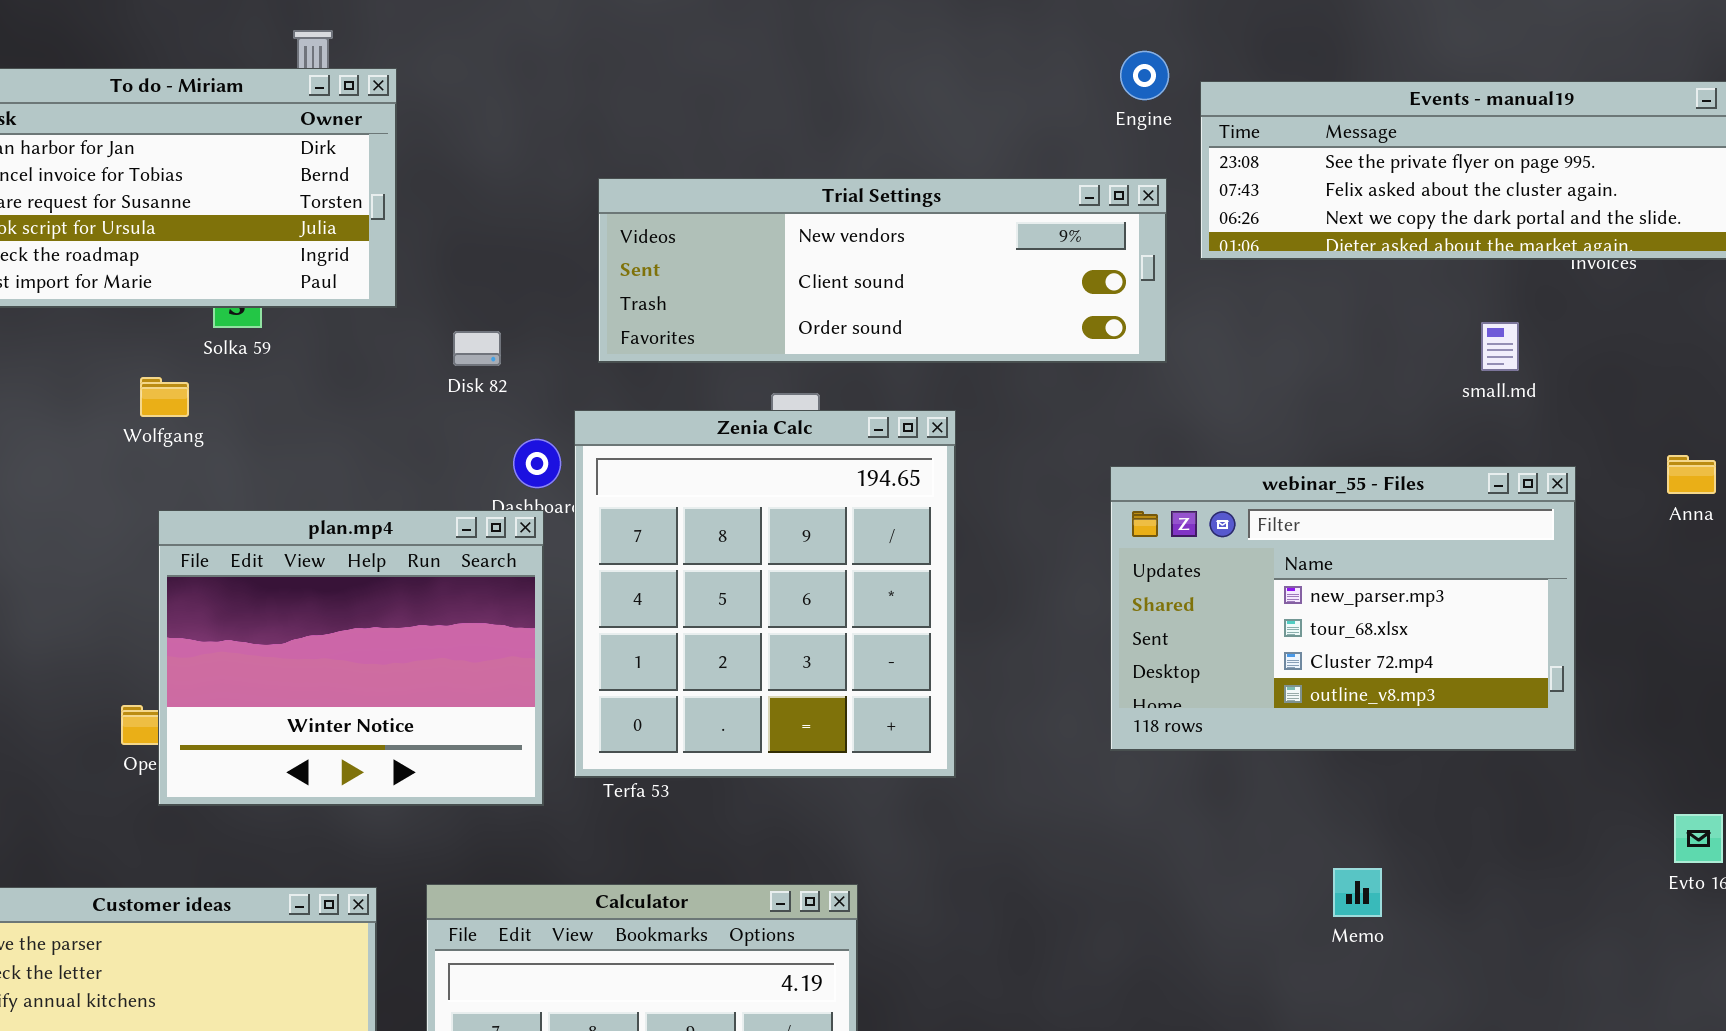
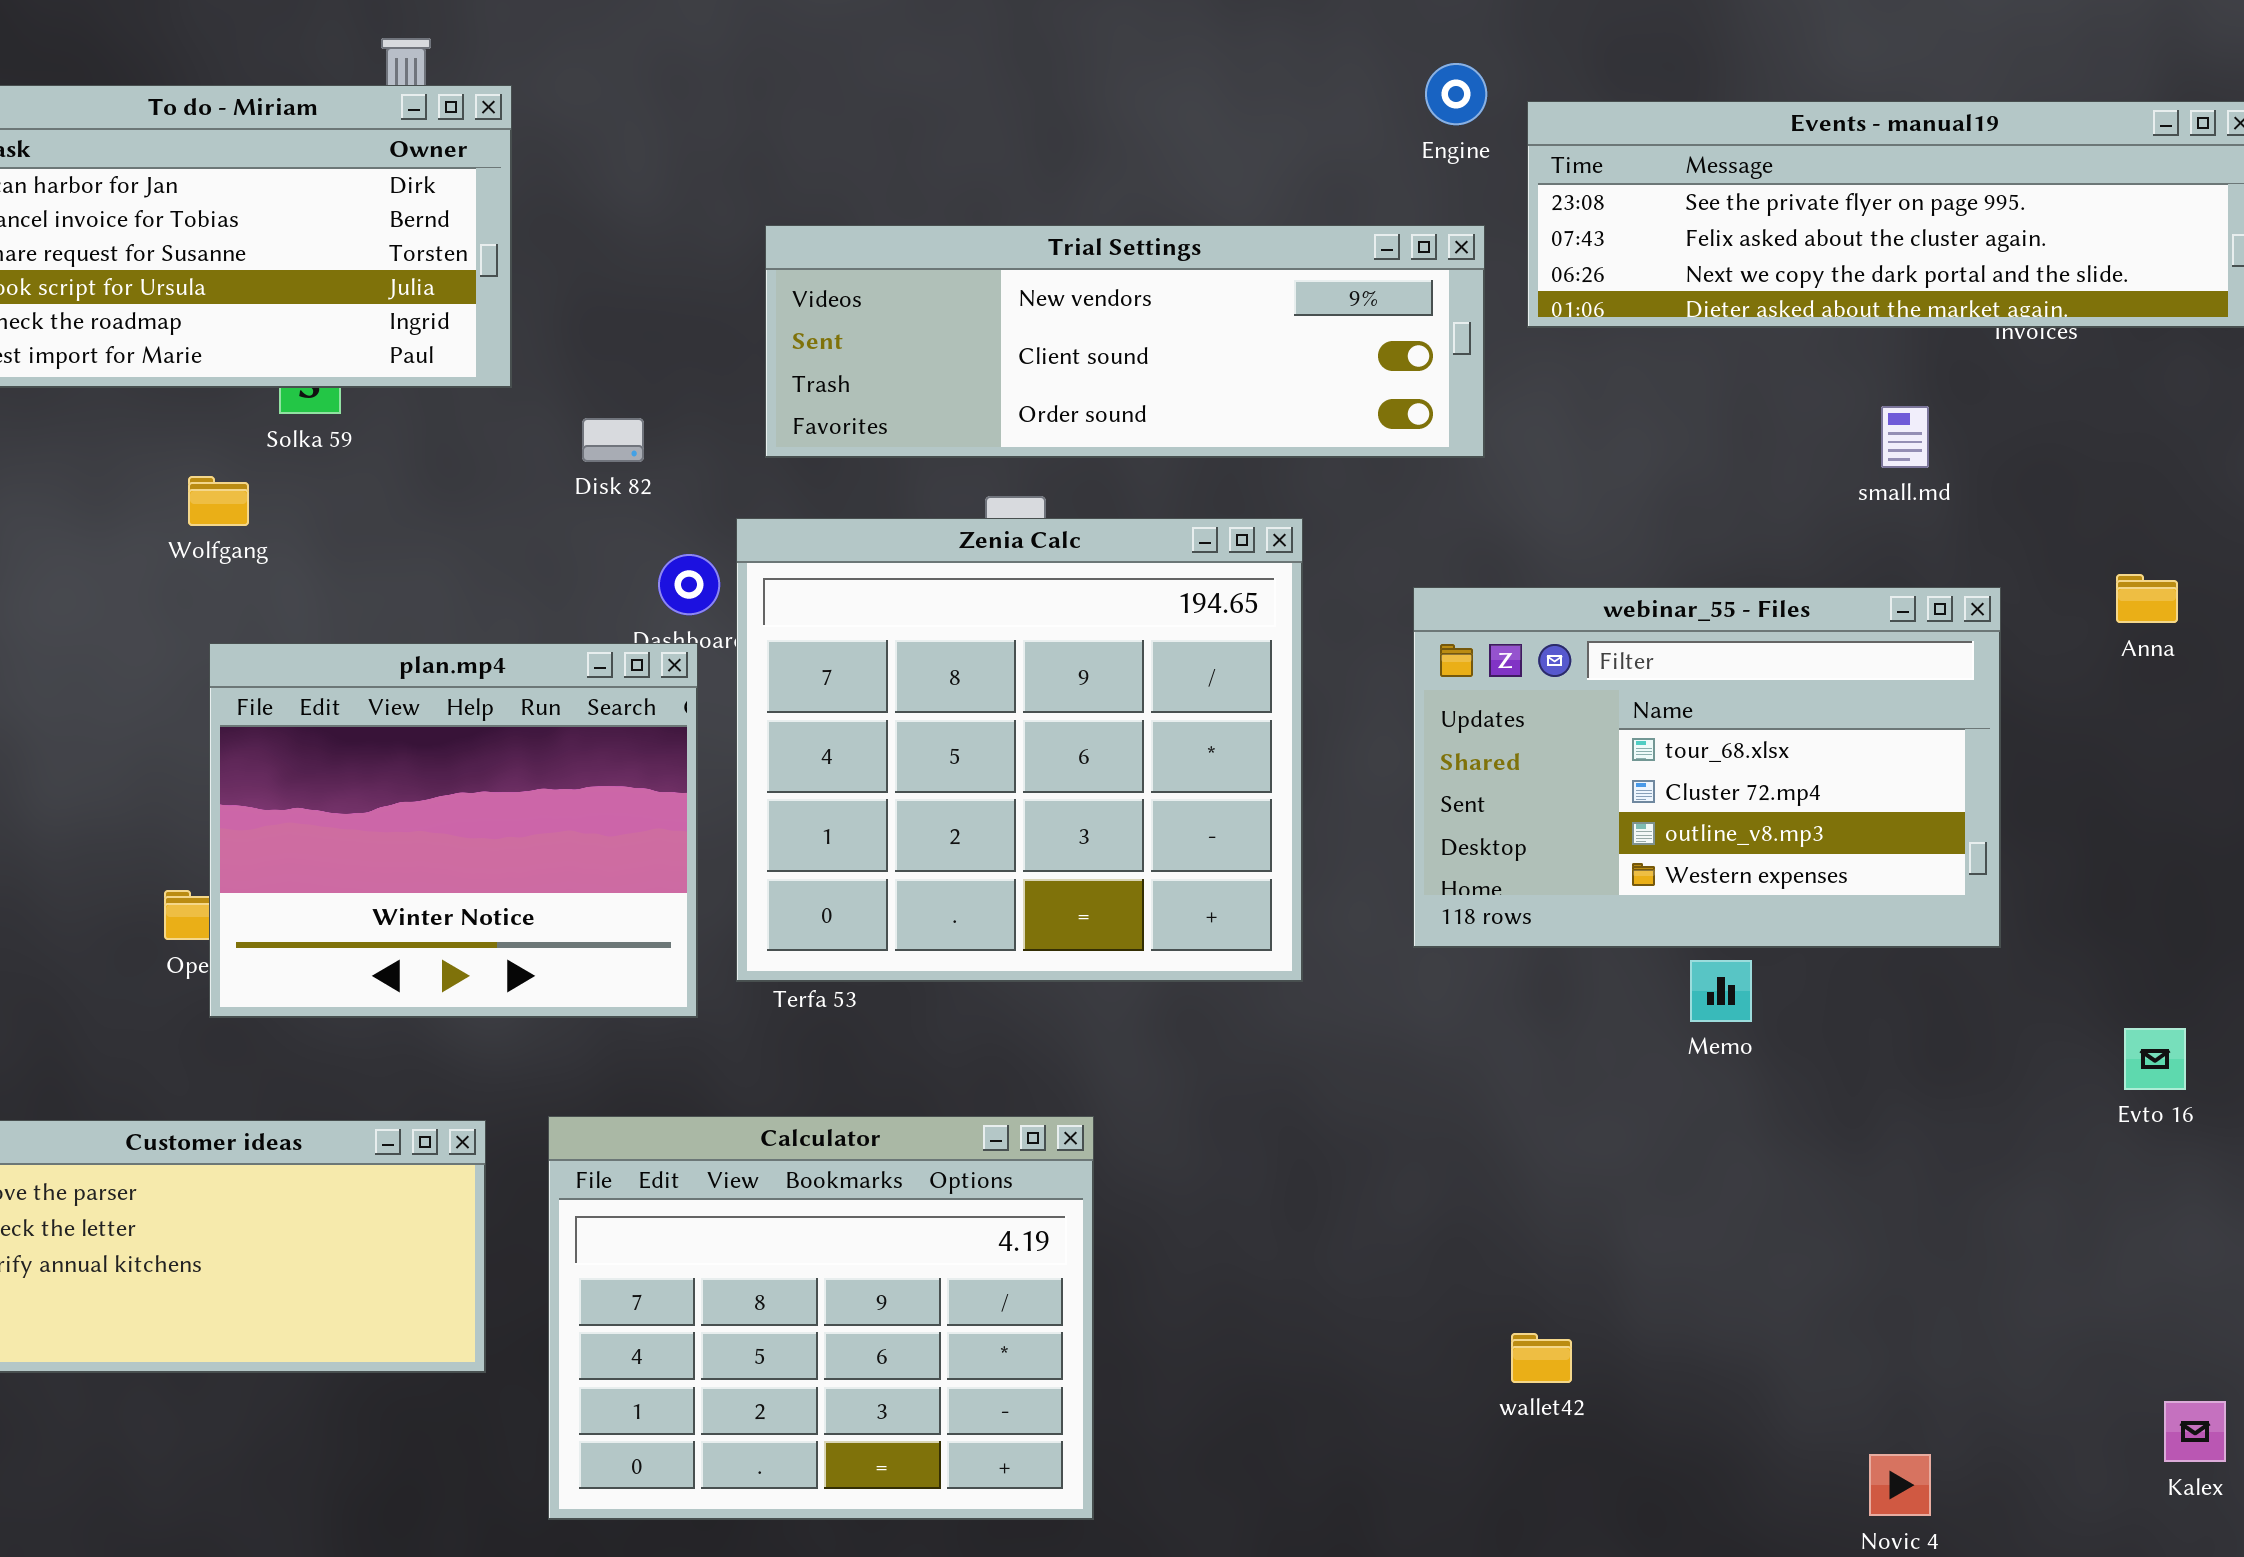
Zenia Calc: [574,410,956,778] -> [736,518,1303,982], resized
webinar_55 - Files: [1110,466,1576,751] -> [1413,587,2001,948], scrolled down 1 row
Memo: [1333,868,1382,917] -> [1690,960,1752,1022], moved

